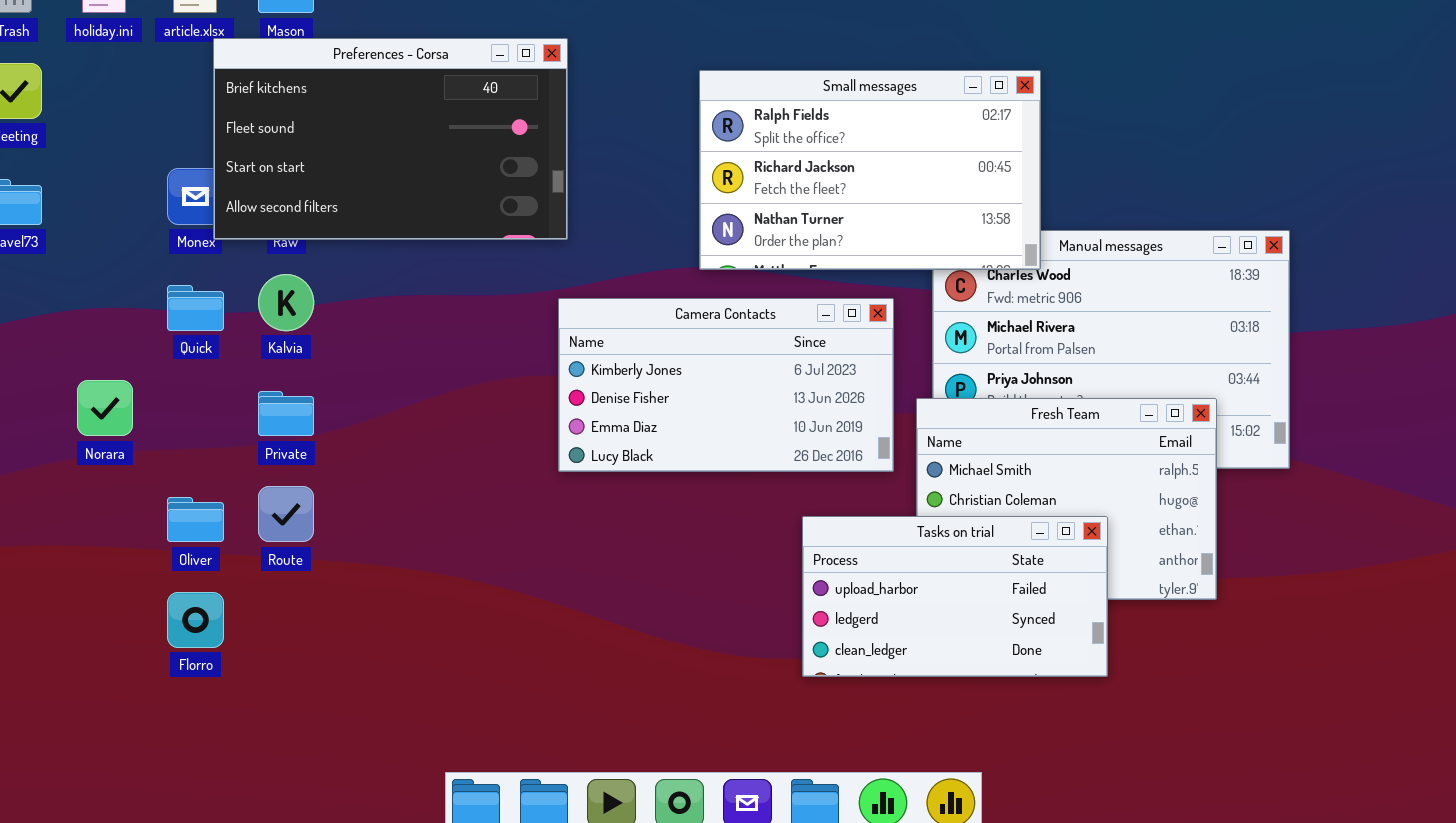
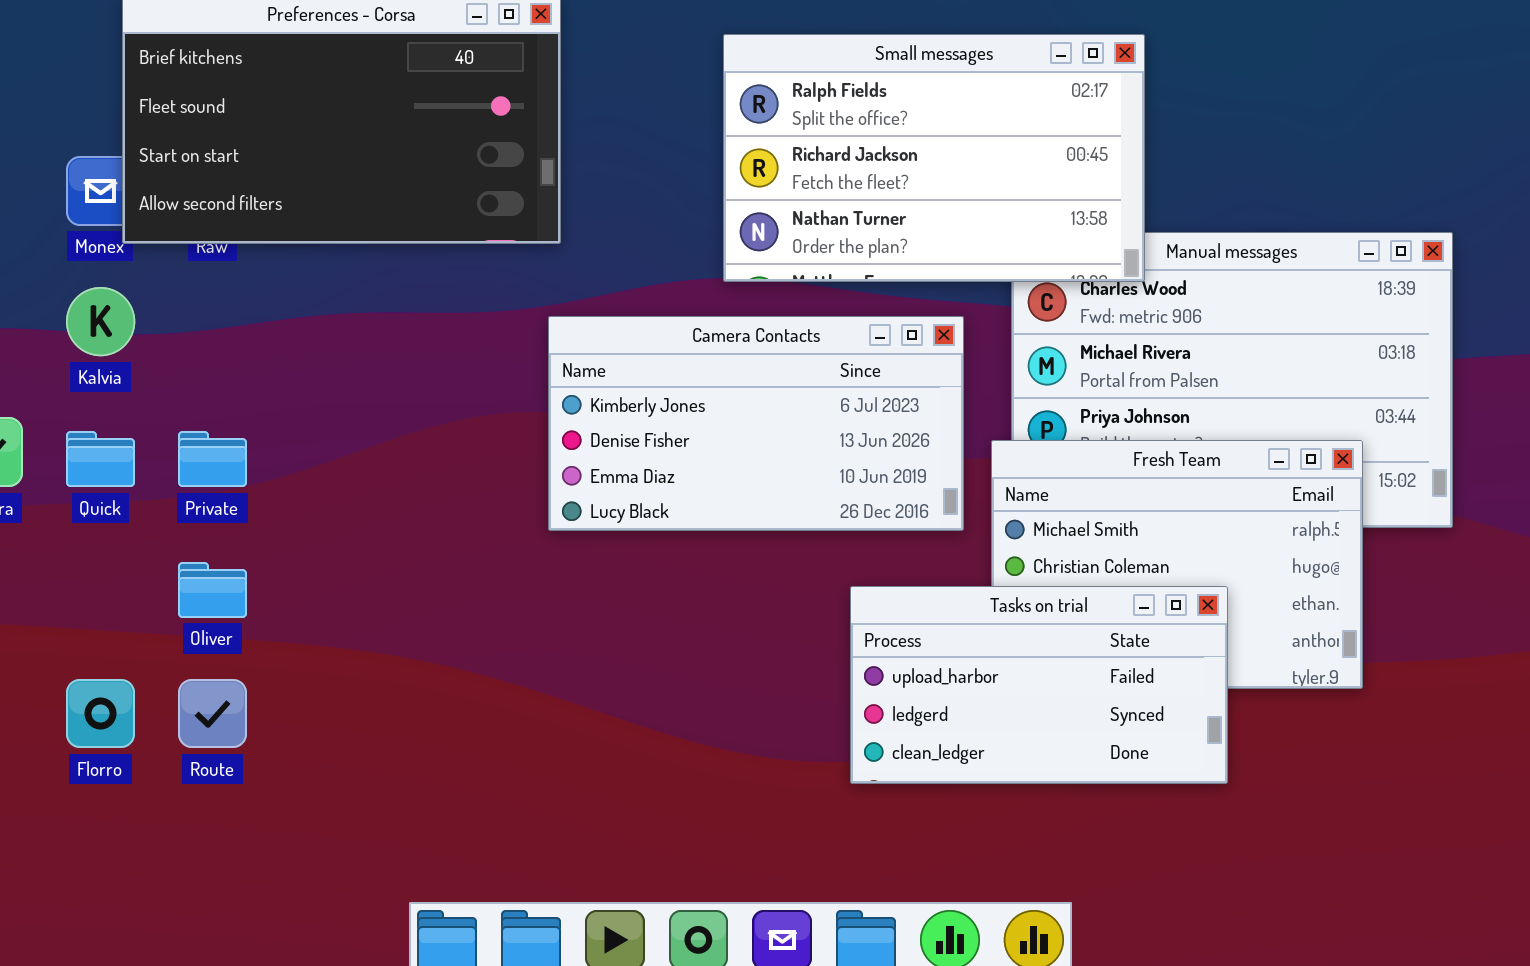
Kalvia: [258,274,314,331] -> [66,287,135,356], moved
Quick: [167,285,224,331] -> [66,431,135,487], moved
Route: [258,486,314,542] -> [178,679,247,748], moved
Oliver: [167,497,224,542] -> [178,562,247,618], moved

